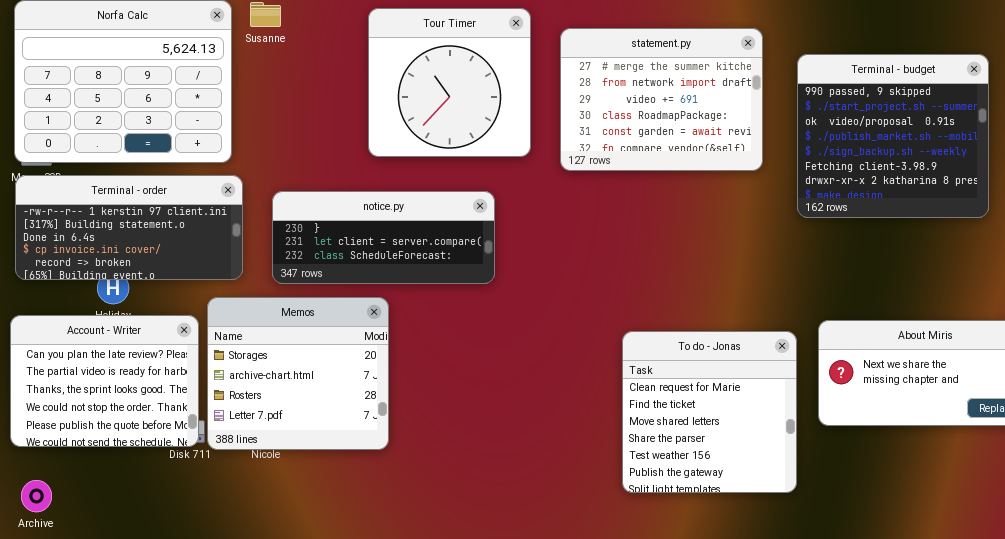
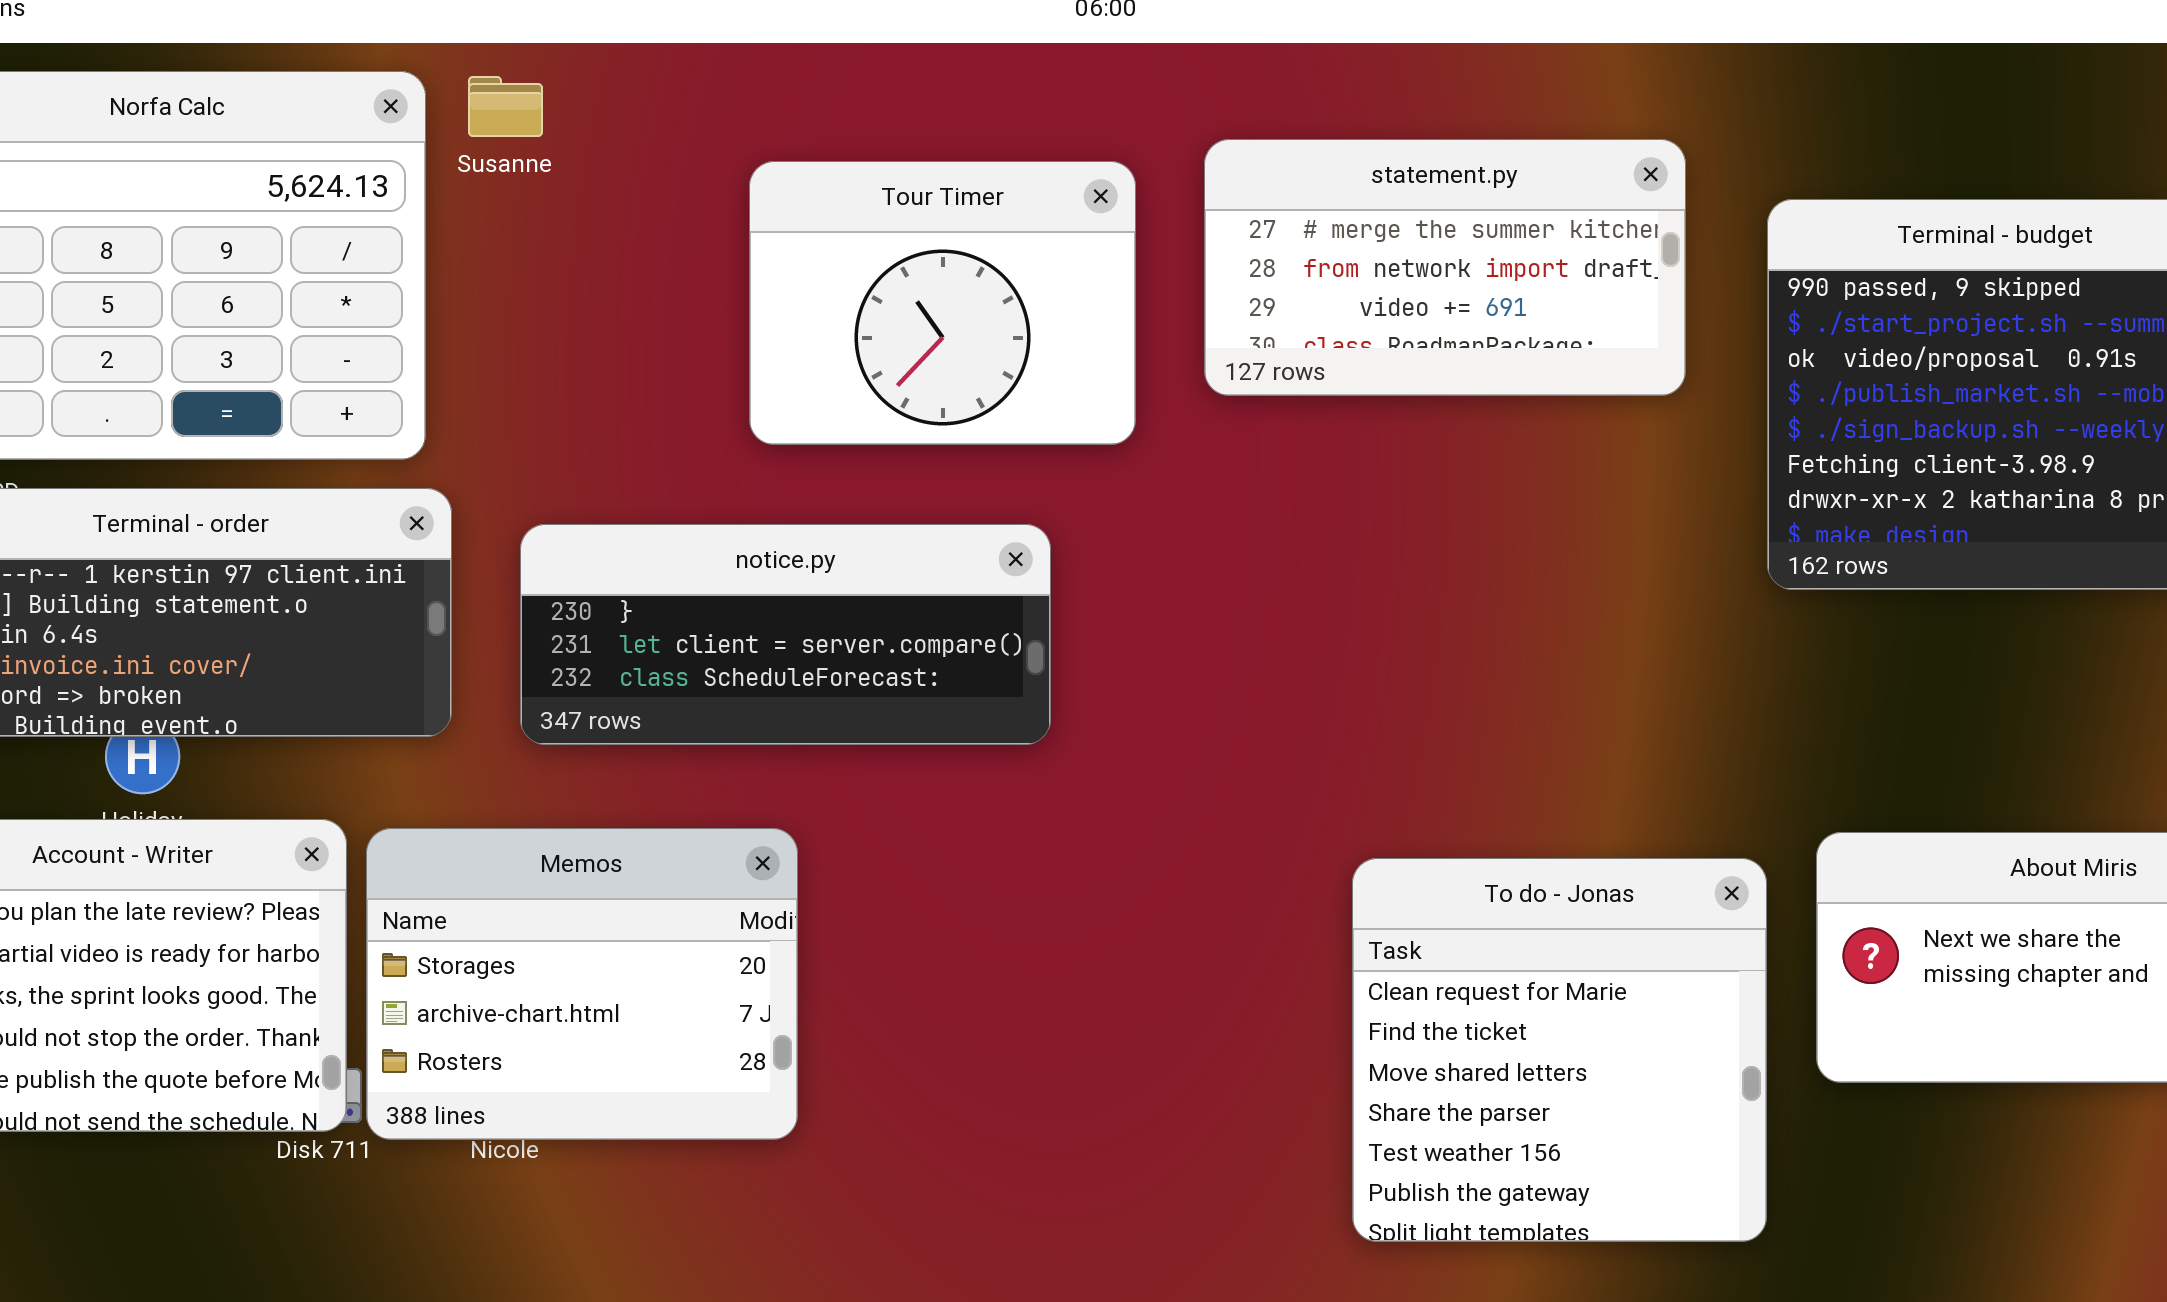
Tour Timer: [368,8,531,157] -> [749,161,1136,445], resized
statement.py: [560,28,763,171] -> [1204,139,1686,396], resized
Memos: [207,297,389,450] -> [366,828,798,1140], resized

